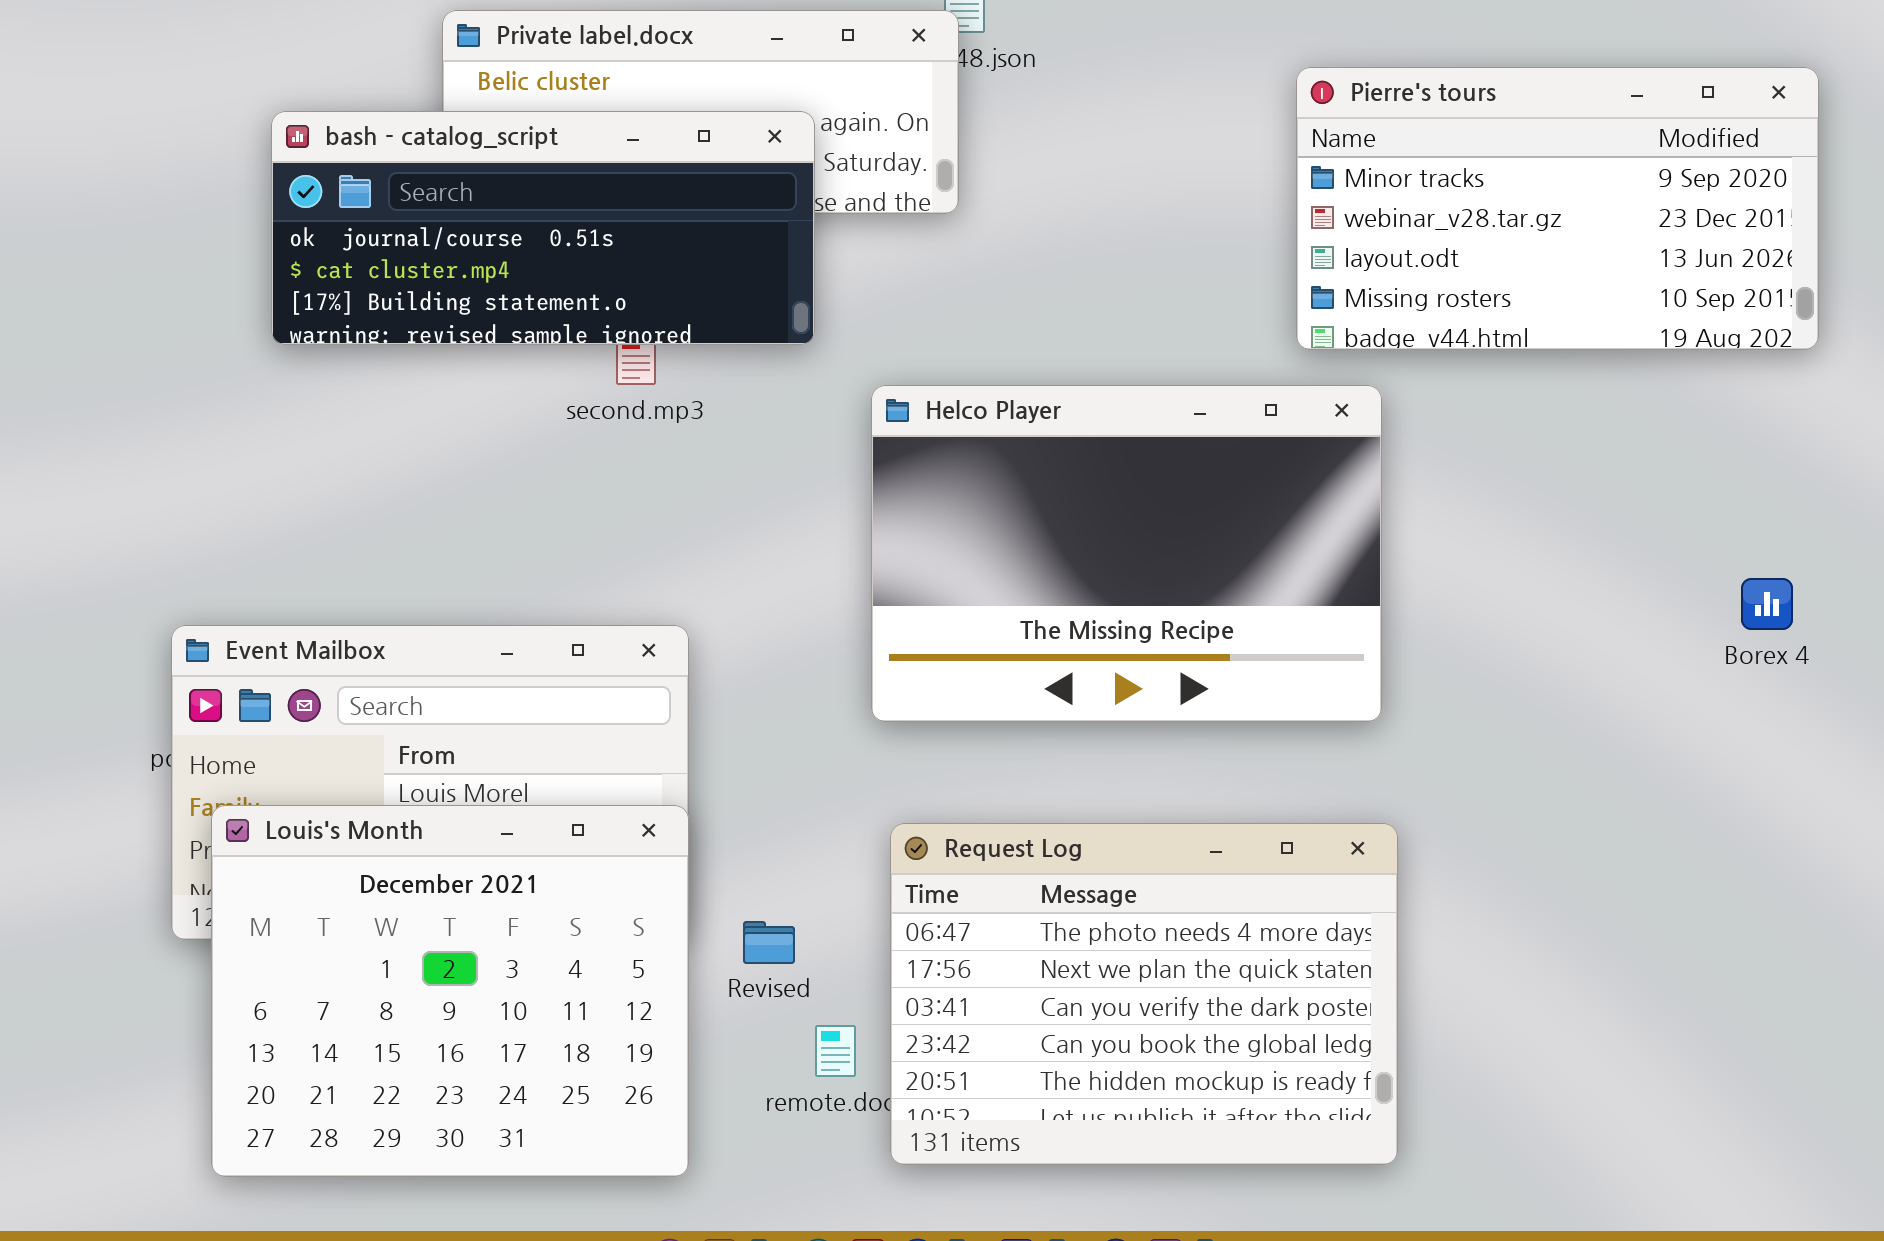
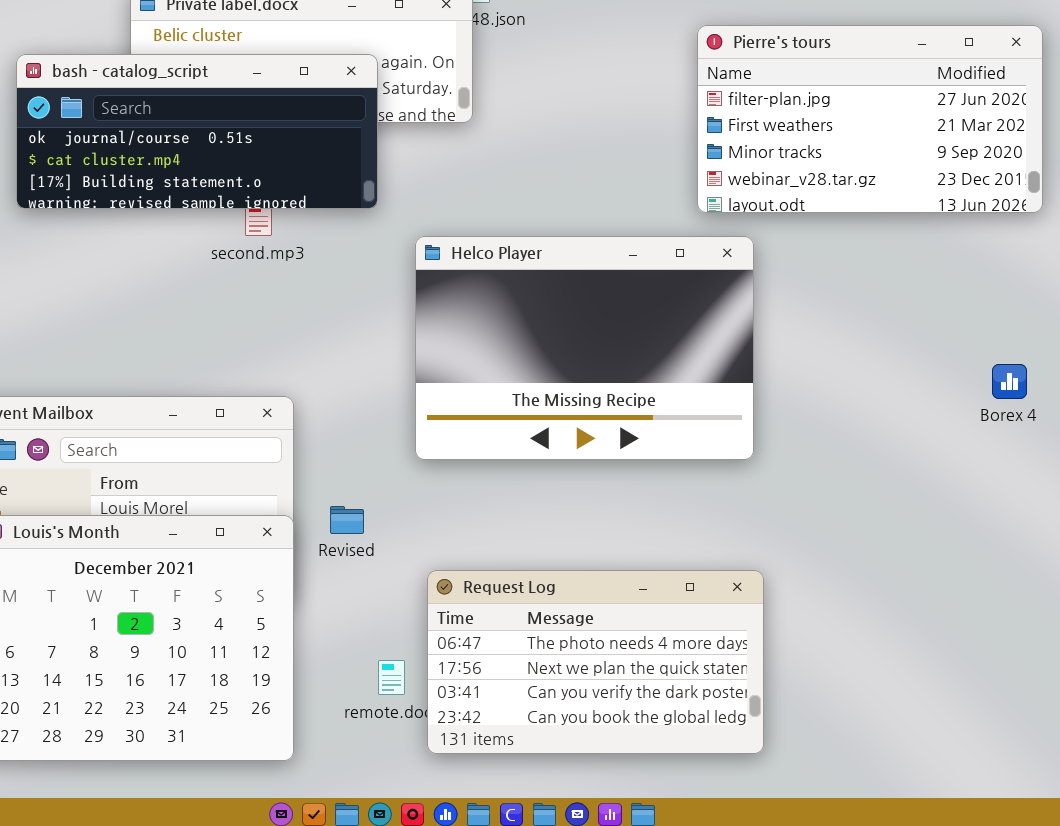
Pierre's tours: [1296,67,1819,350] -> [697,25,1043,213], scrolled up 2 rows
Request Log: [890,823,1398,1165] -> [427,570,764,754], resized
Revised: [743,921,795,964] -> [330,506,364,534], moved

